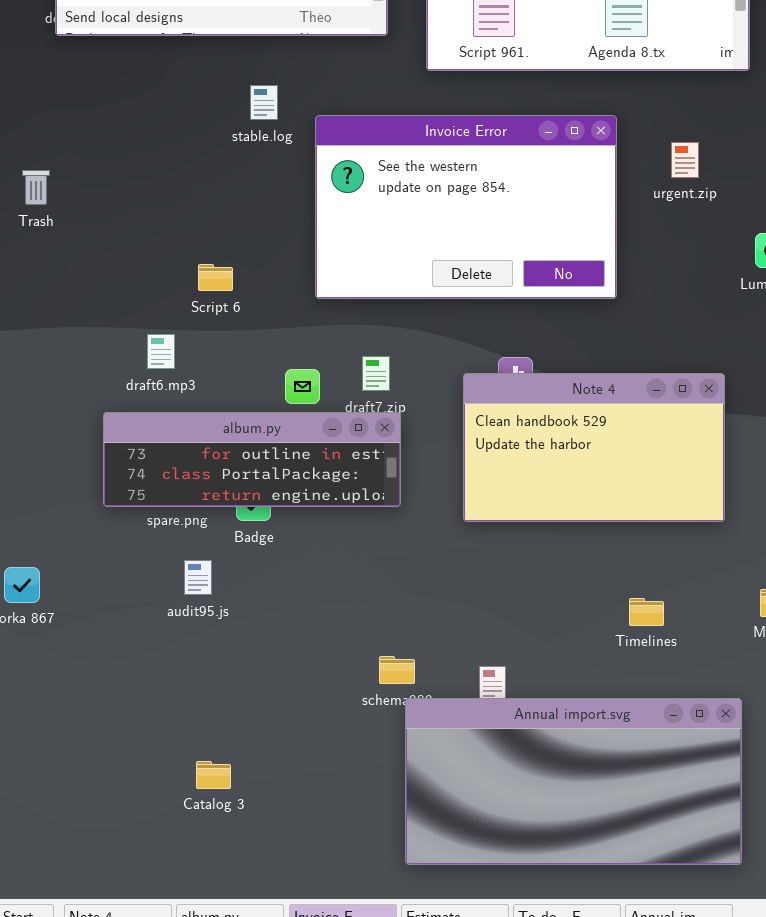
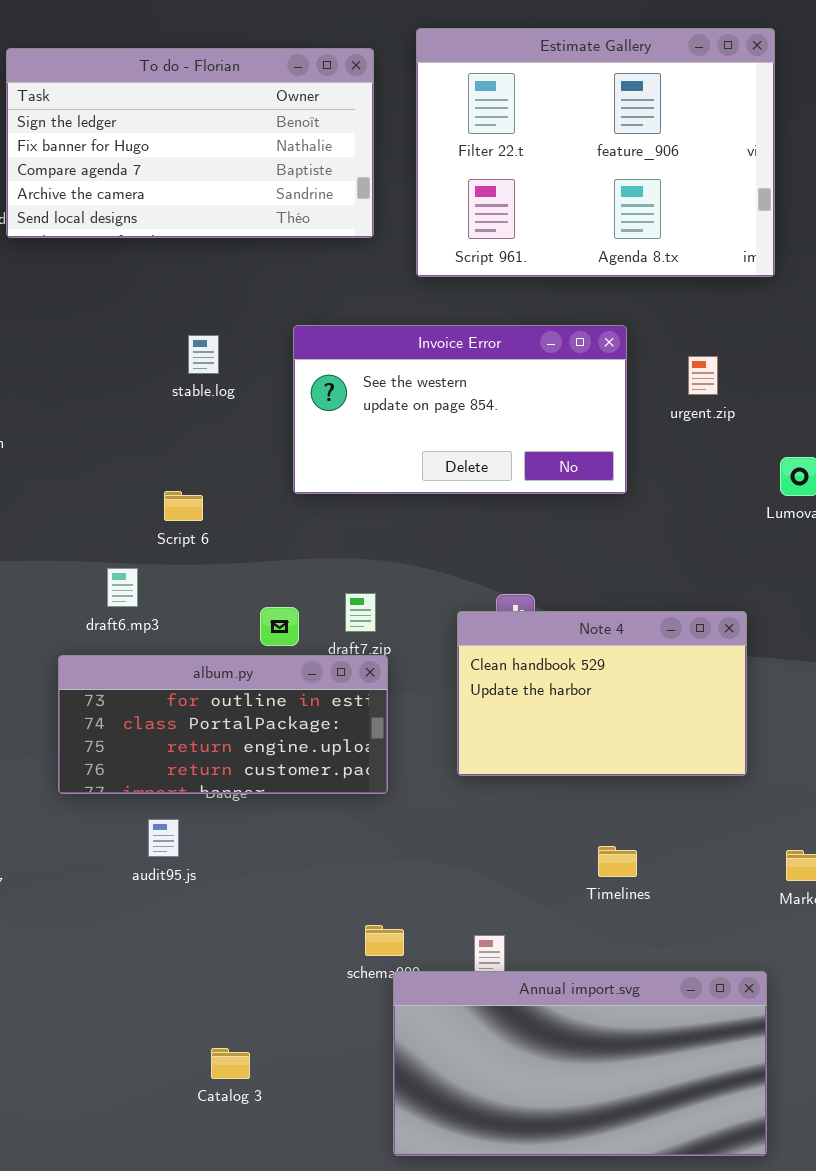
stable.log: [250,85,278,120] -> [188,335,219,374], moved
Invoice Error: [315,115,617,299] -> [293,325,627,494], resized
album.py: [103,412,401,507] -> [58,655,388,794], resized
Timelines: [629,598,664,626] -> [598,846,637,877], moved
Catalog 3: [196,761,231,789] -> [211,1048,250,1079], moved

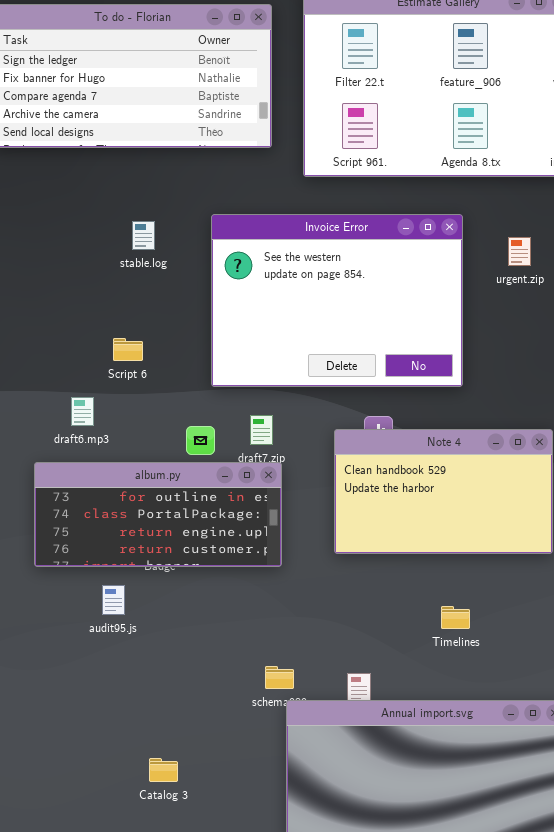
Invoice Error: [293,325,627,494] -> [211,214,463,387], resized

